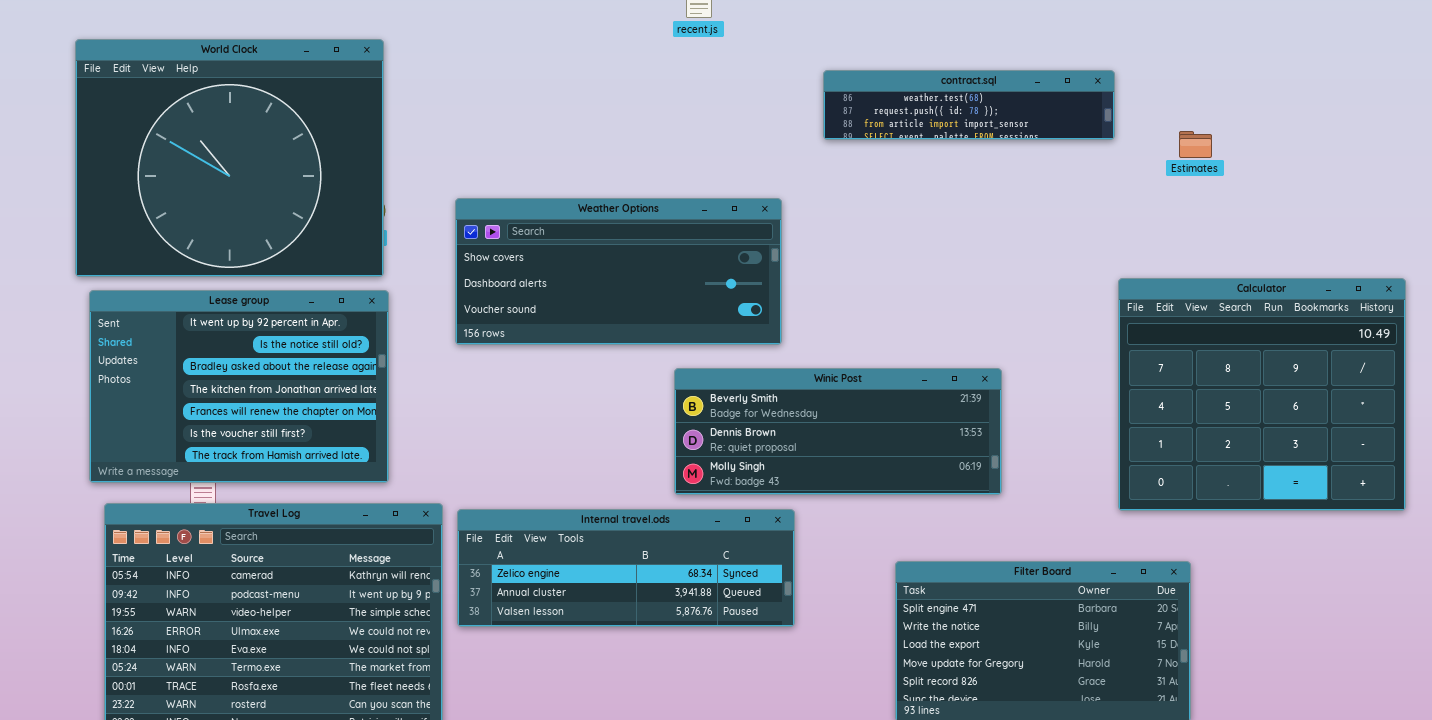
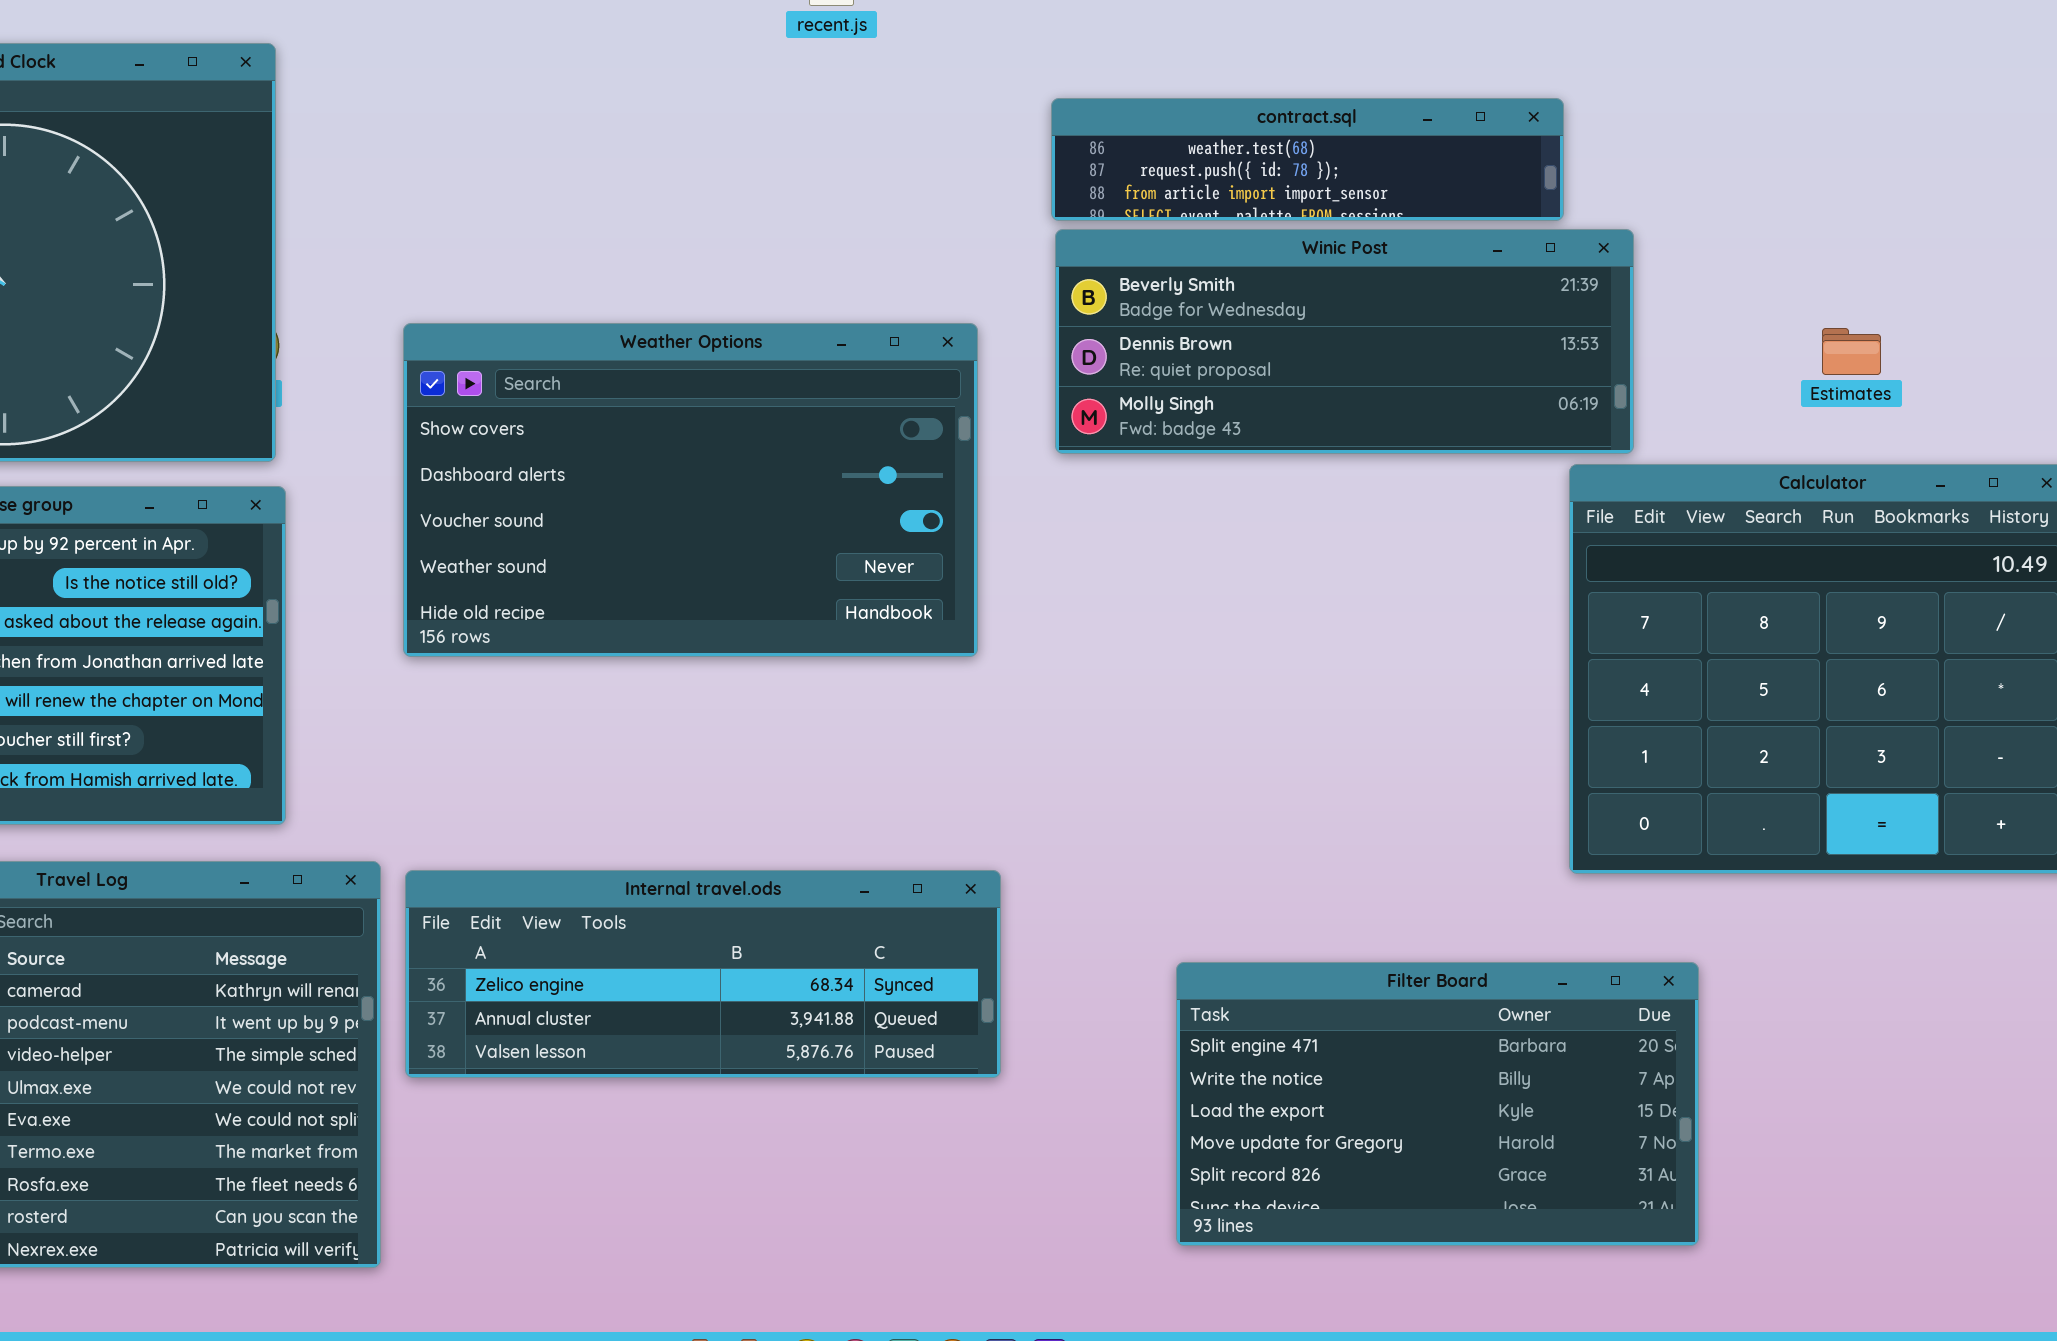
Estimates: [1179,131,1212,158] -> [1822,328,1881,375], moved
Weather Options: [455,198,782,345] -> [403,323,978,657], resized
Winic Post: [674,368,1002,495] -> [1055,229,1634,454], moved

